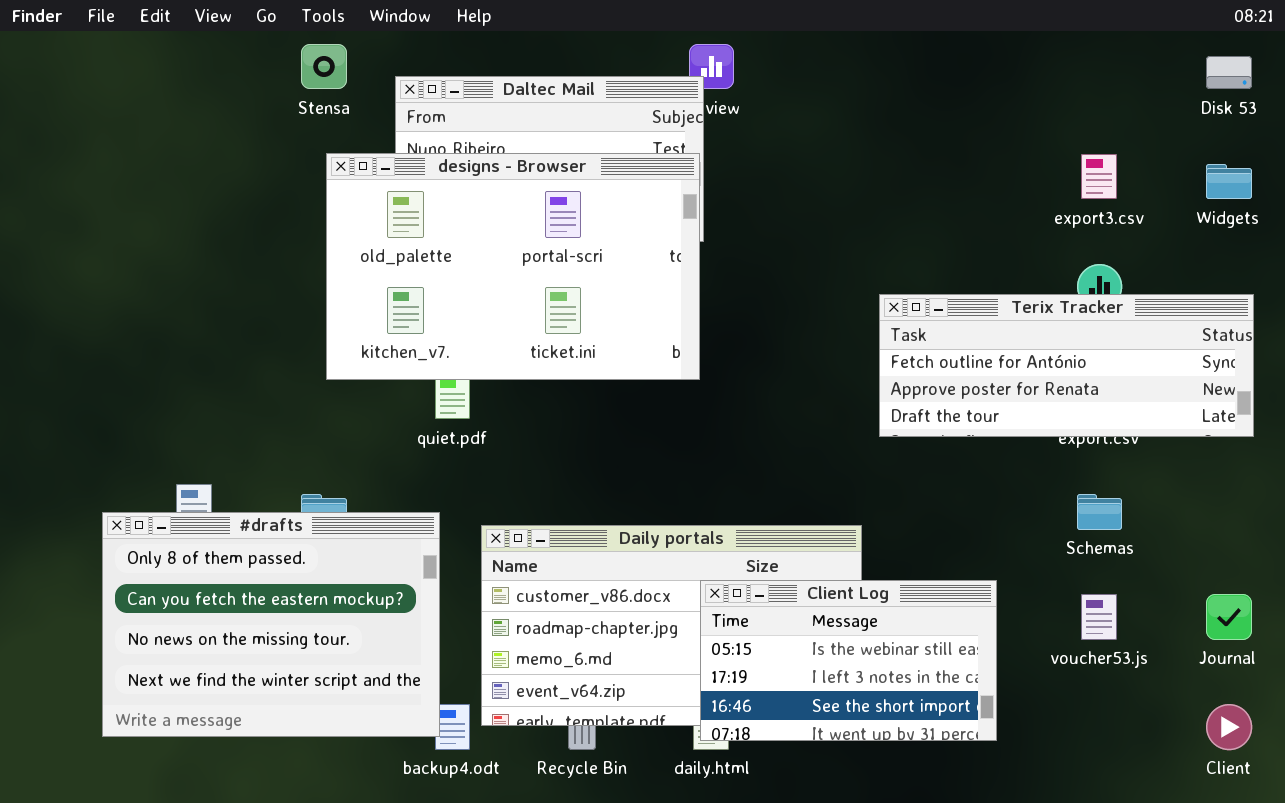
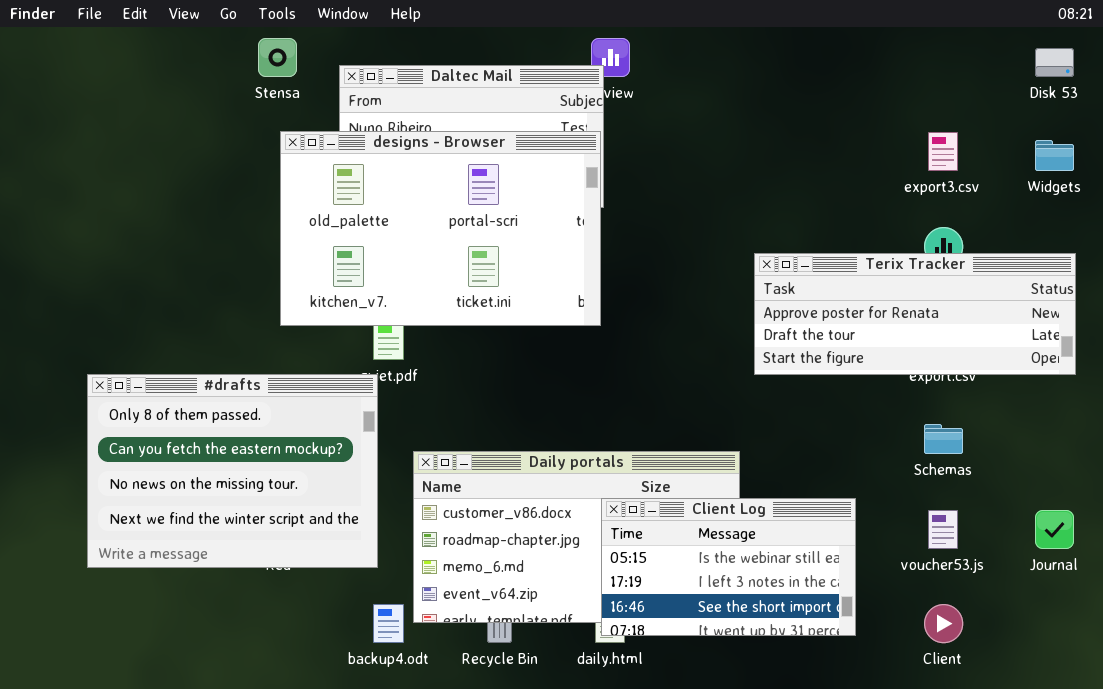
Terix Tracker: [879,294,1254,437] -> [754,253,1076,375], scrolled down 1 row
#drafts: [102,512,440,737] -> [87,374,378,568], moved
Client: [1206,704,1252,750] -> [924,604,963,643], moved

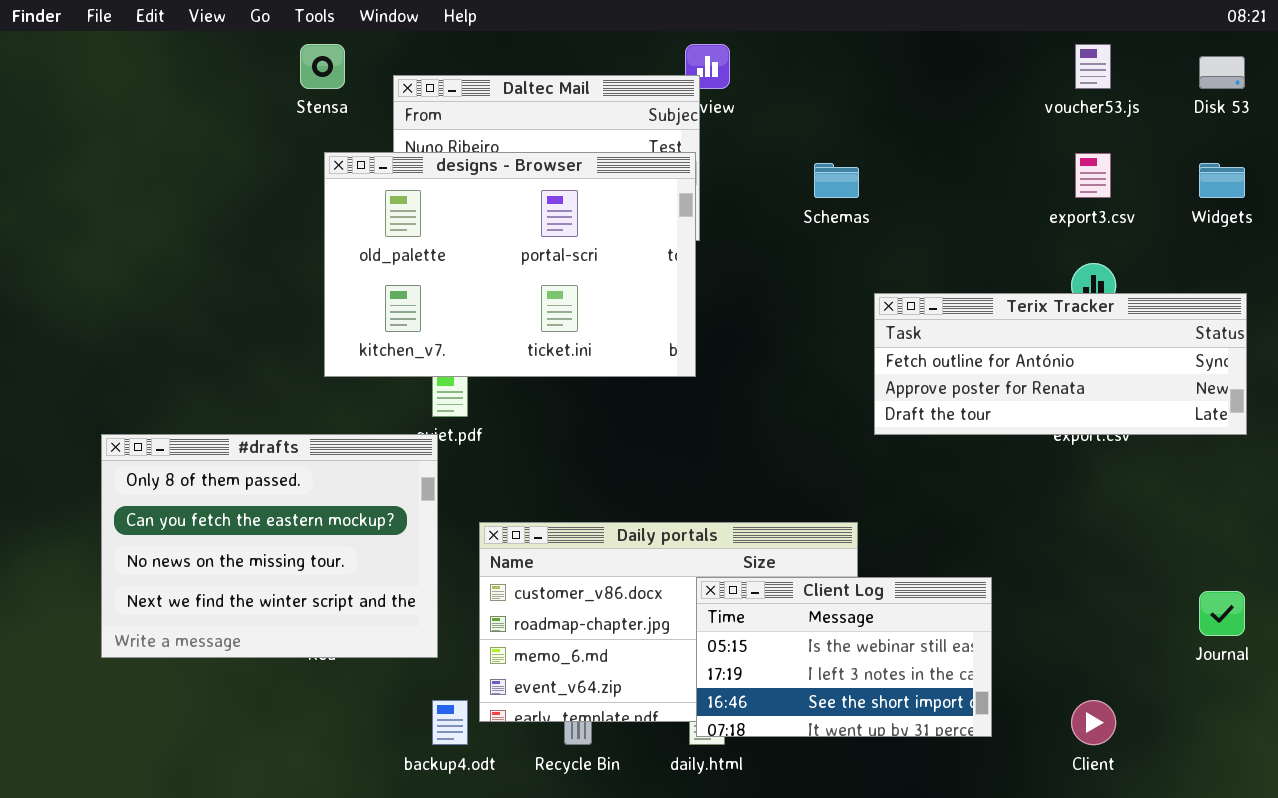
Terix Tracker: [754,253,1076,375] -> [874,293,1247,435], scrolled up 1 row
Schemas: [924,424,963,454] -> [814,163,859,198], moved
voucher53.js: [928,510,958,549] -> [1075,44,1111,89], moved

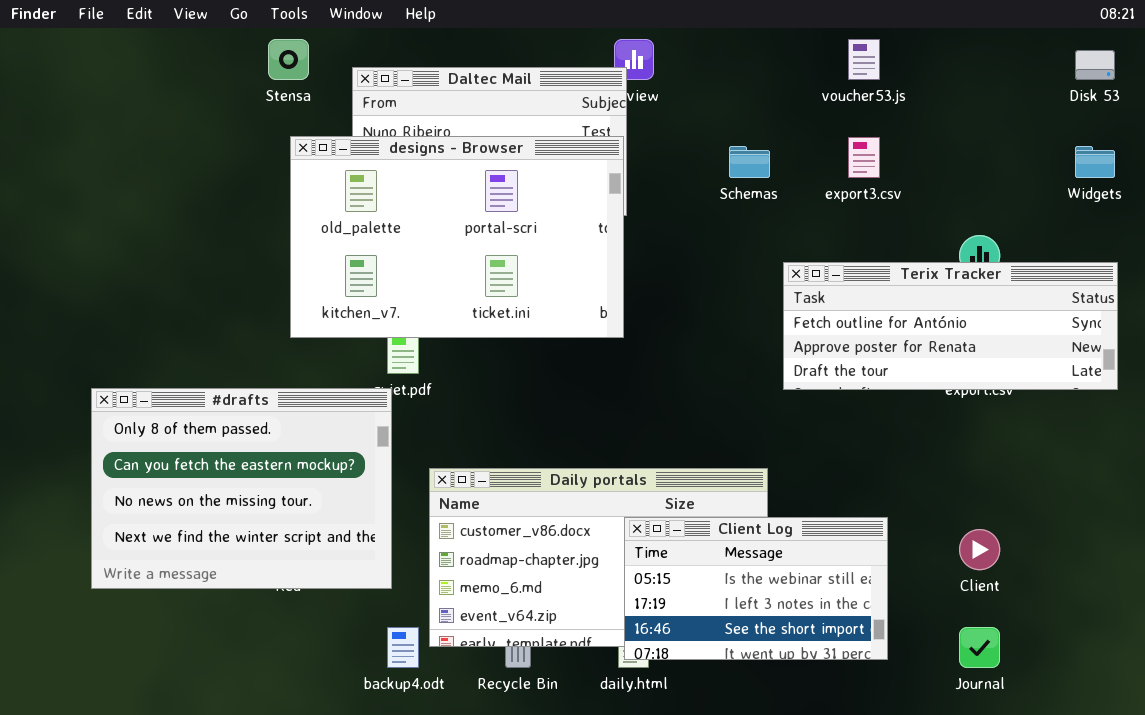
voucher53.js: [1075,44,1111,89] -> [848,39,880,80], moved
export3.csv: [1075,153,1111,198] -> [848,137,880,178], moved
Journal: [1199,591,1245,636] -> [959,627,1000,668], moved
Client: [1071,700,1116,745] -> [959,529,1000,570], moved

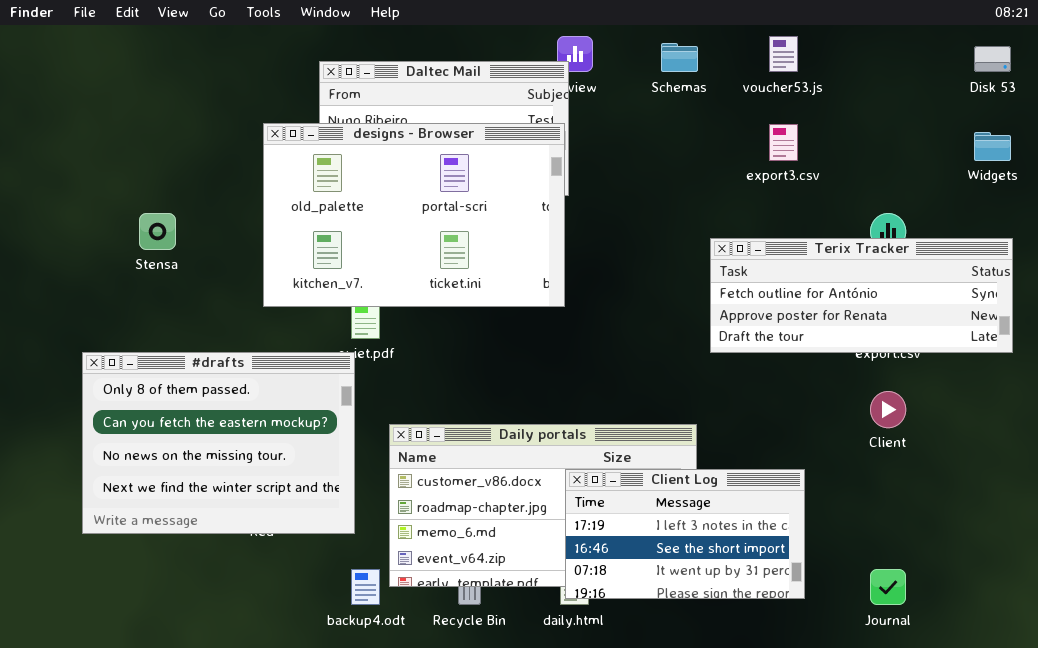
Stensa: [268,39,309,80] -> [139,213,176,250], moved
Schemas: [729,146,770,178] -> [661,43,698,72], moved
Client Log: [624,517,888,660] -> [565,469,805,599], scrolled down 1 row
Client: [959,529,1000,570] -> [870,391,906,428], moved

